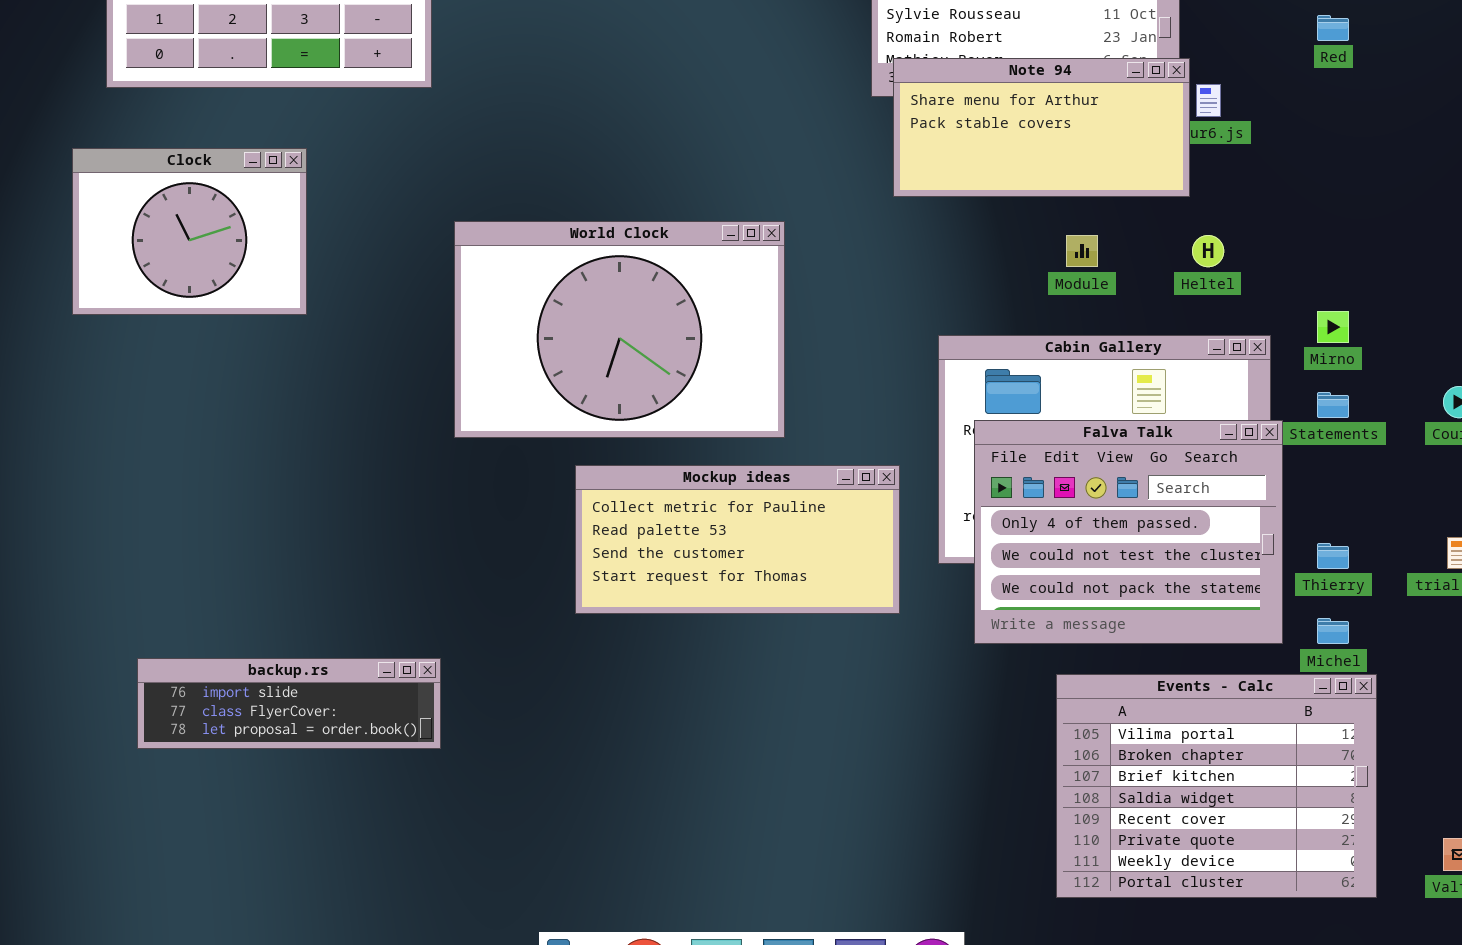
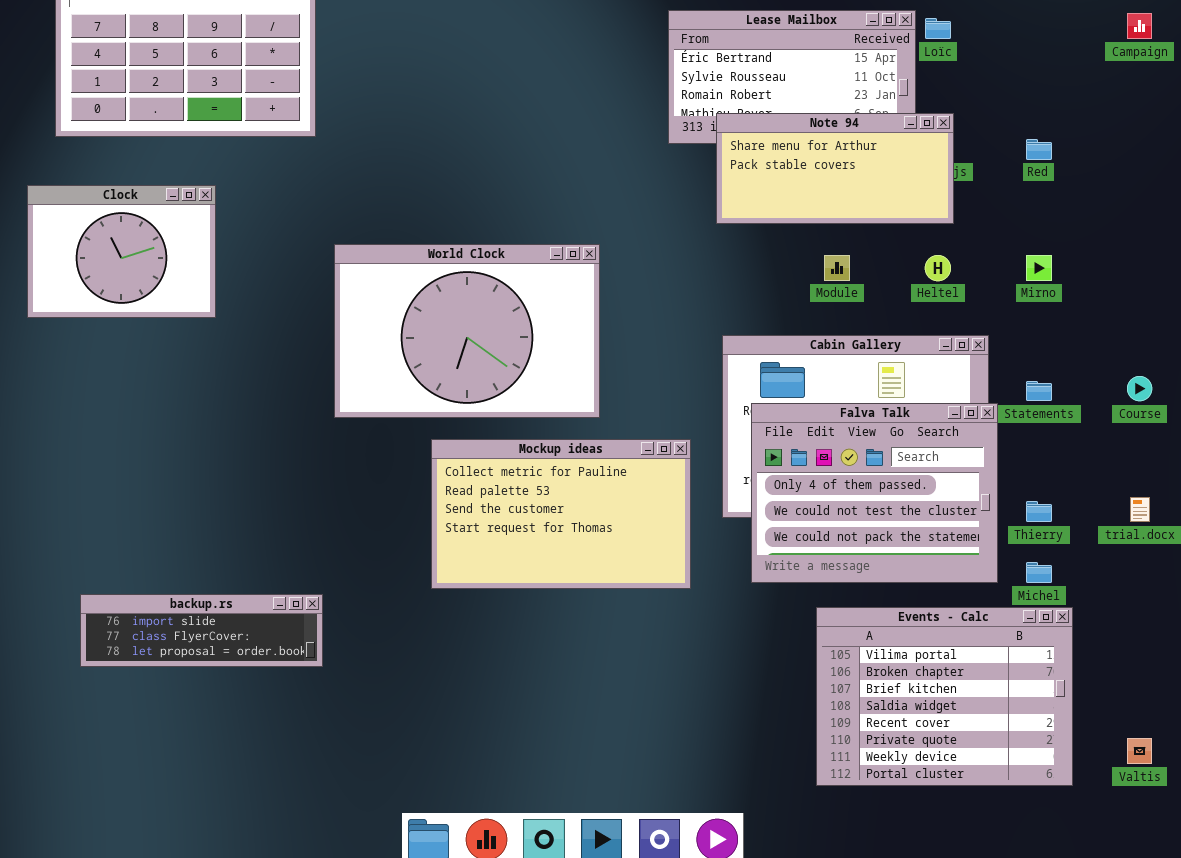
Red: [1317,15,1349,41] -> [1026,139,1052,160], moved
Note 94: [893,58,1190,197] -> [716,113,954,224], moved
Mirno: [1317,311,1349,343] -> [1026,255,1052,281], moved
Mockup ideas: [575,465,900,614] -> [431,439,691,589], resized

